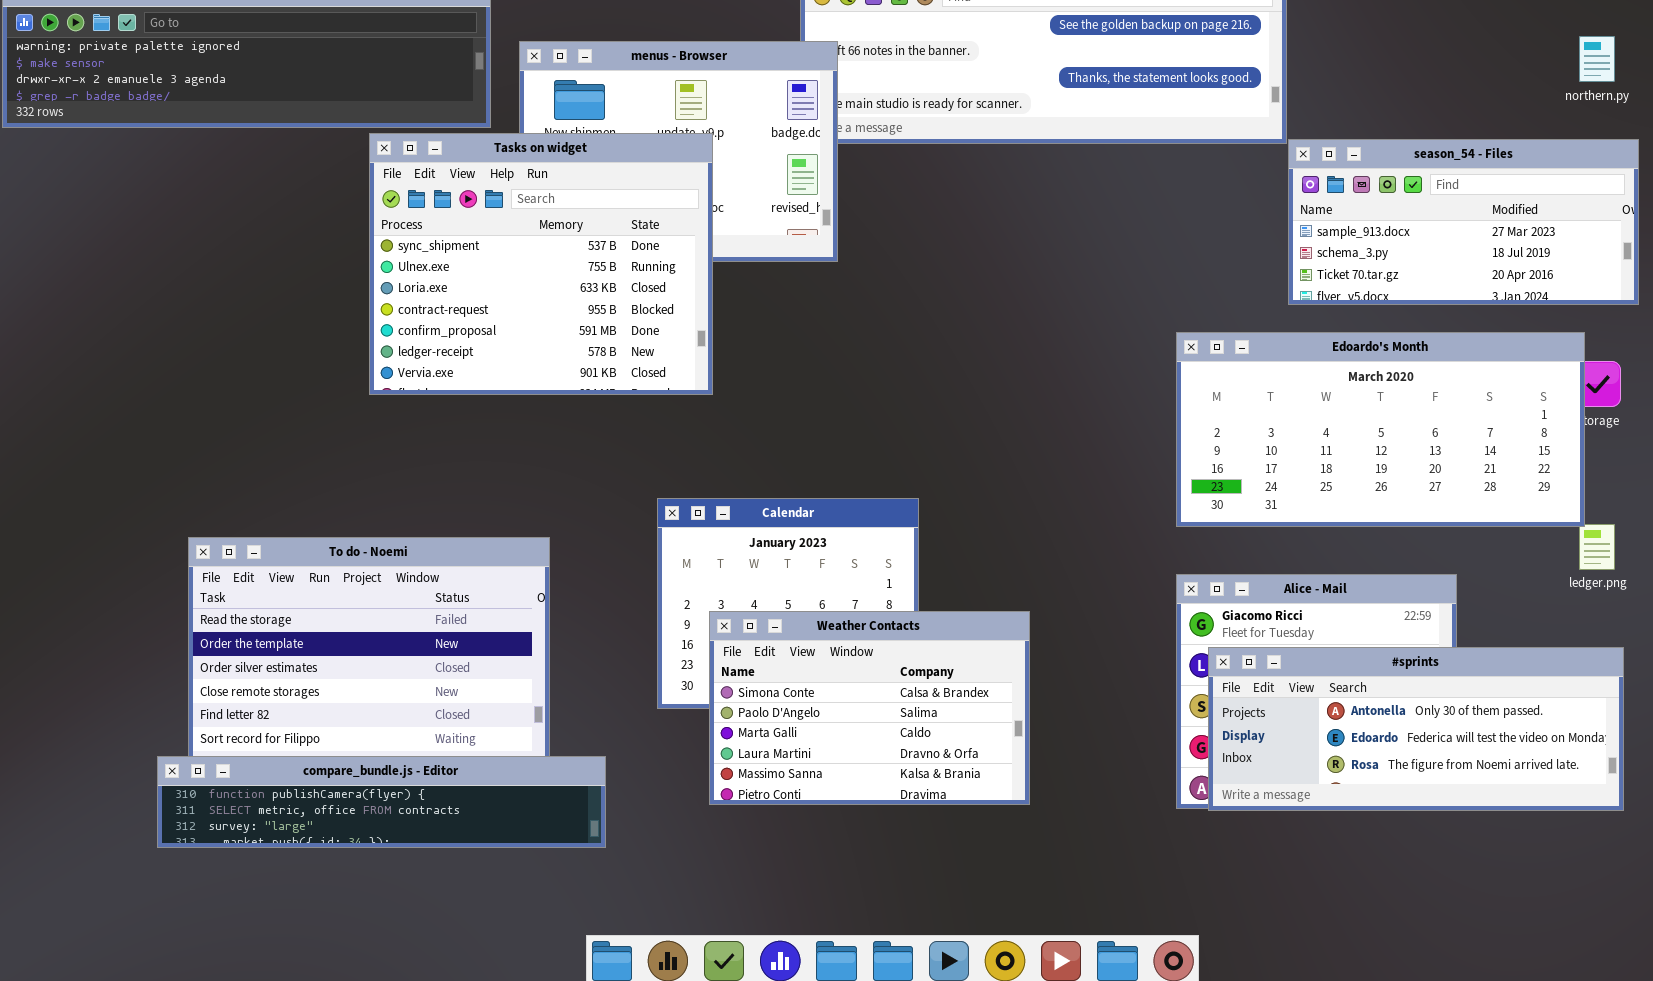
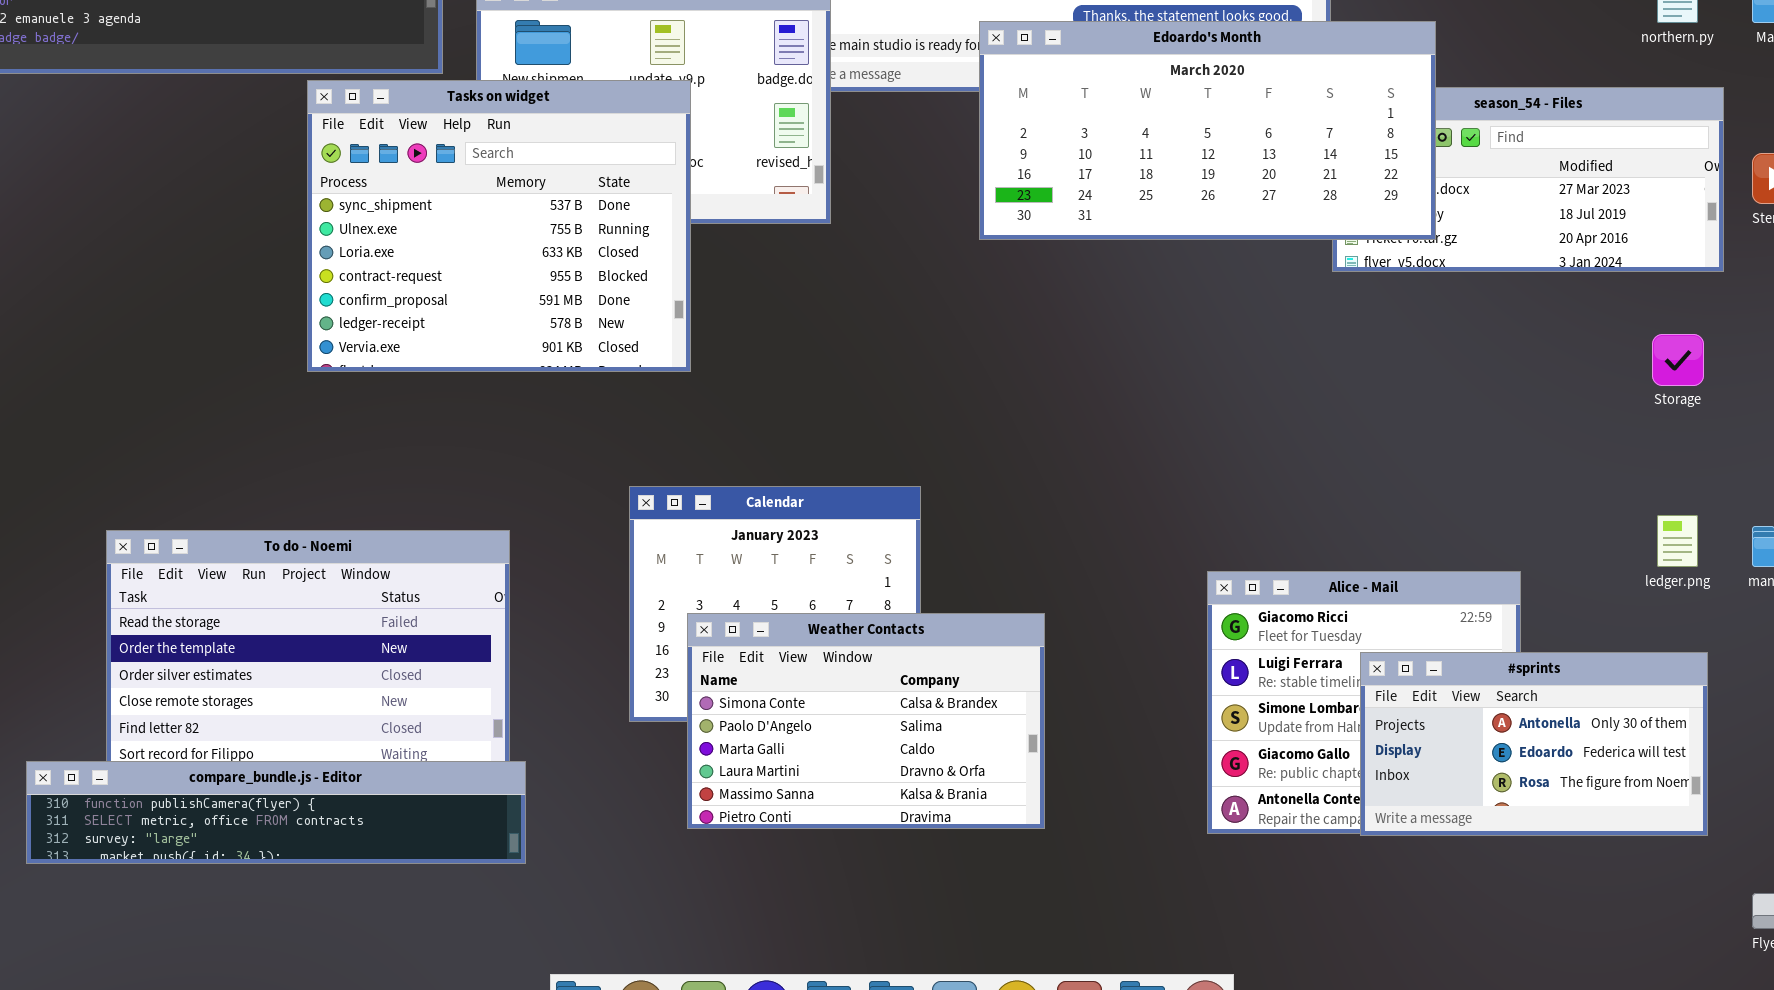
Edoardo's Month: [1176,332,1585,527] -> [979,21,1436,240], moved
#sprints: [1208,647,1624,811] -> [1360,652,1708,836], resized
compare_bundle.js - Editor: [157,756,606,848] -> [26,761,526,864], moved

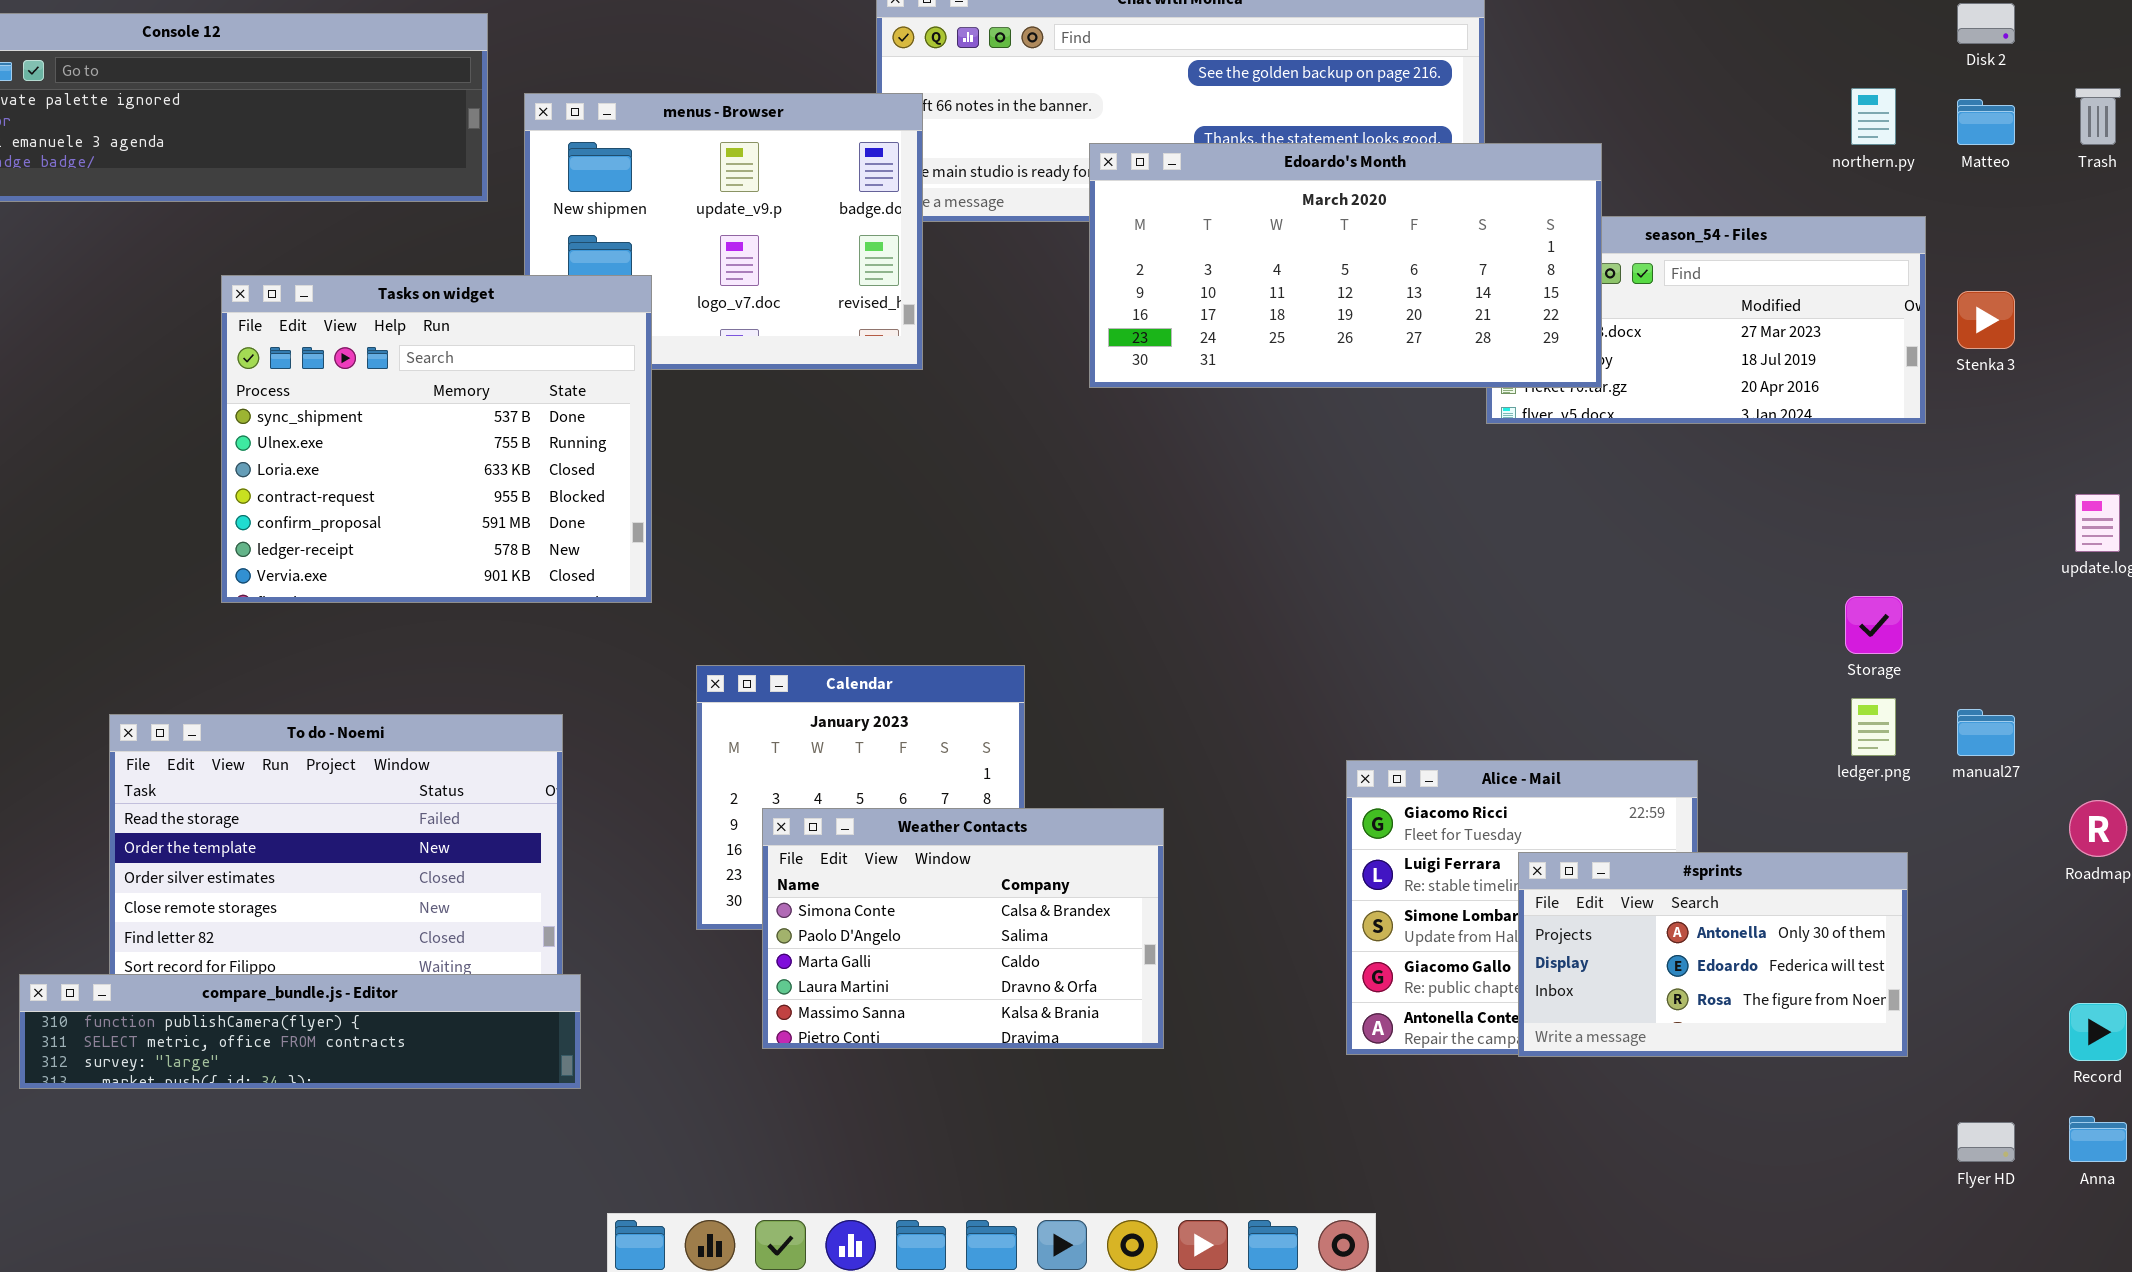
Tasks on widget: [307,80,691,372] -> [221,275,652,603], moved
Storage: [1652,334,1704,386] -> [1845,596,1903,654], moved

